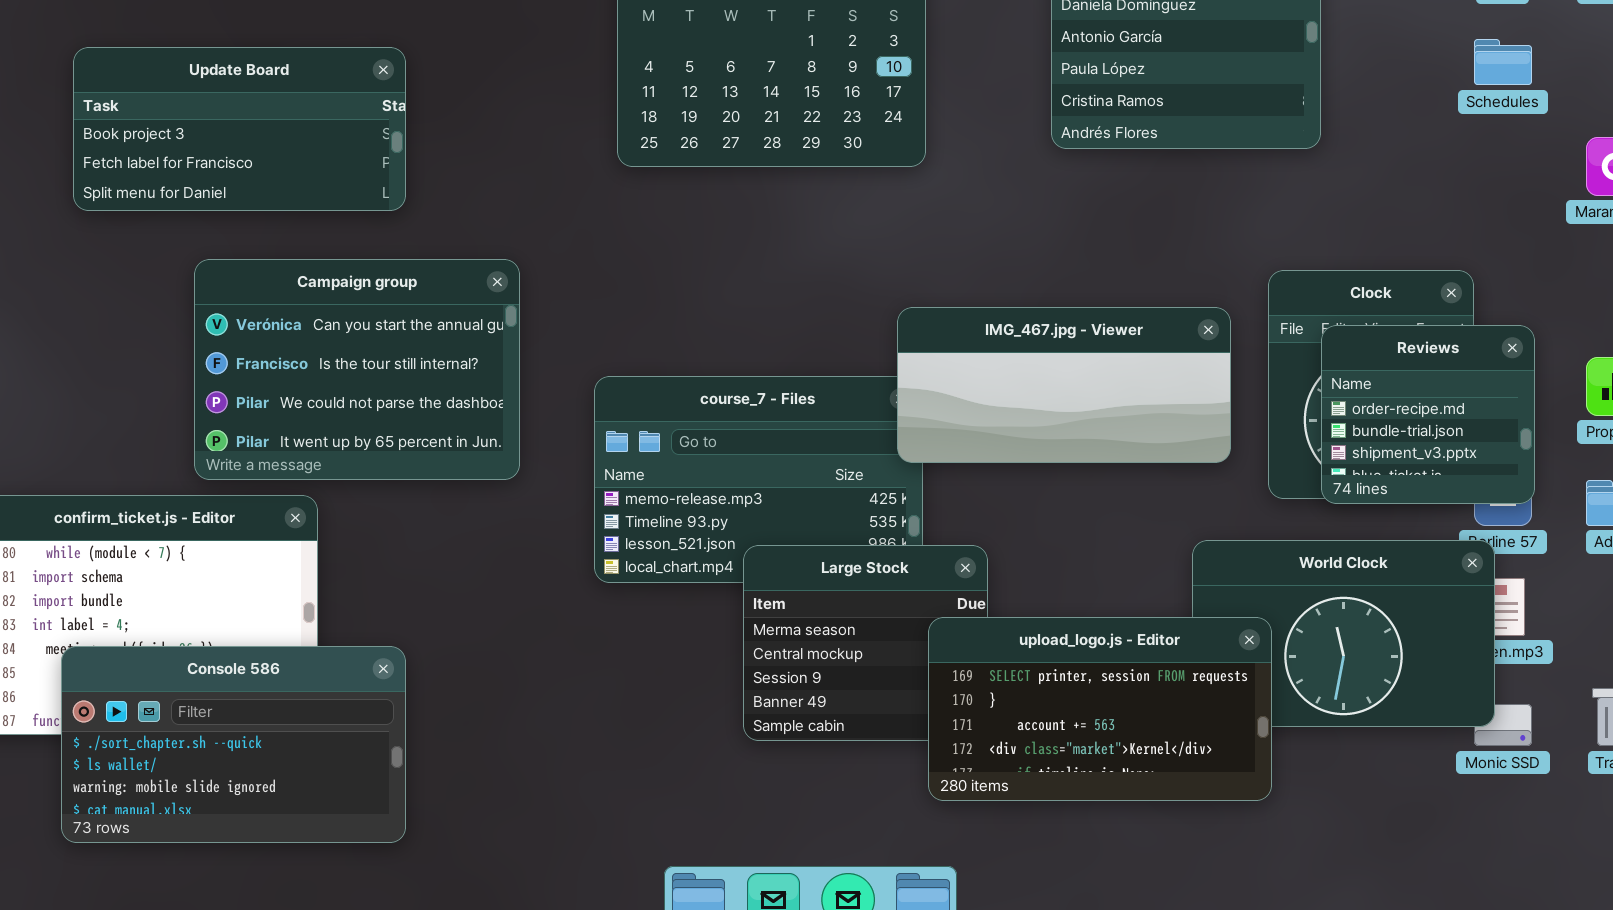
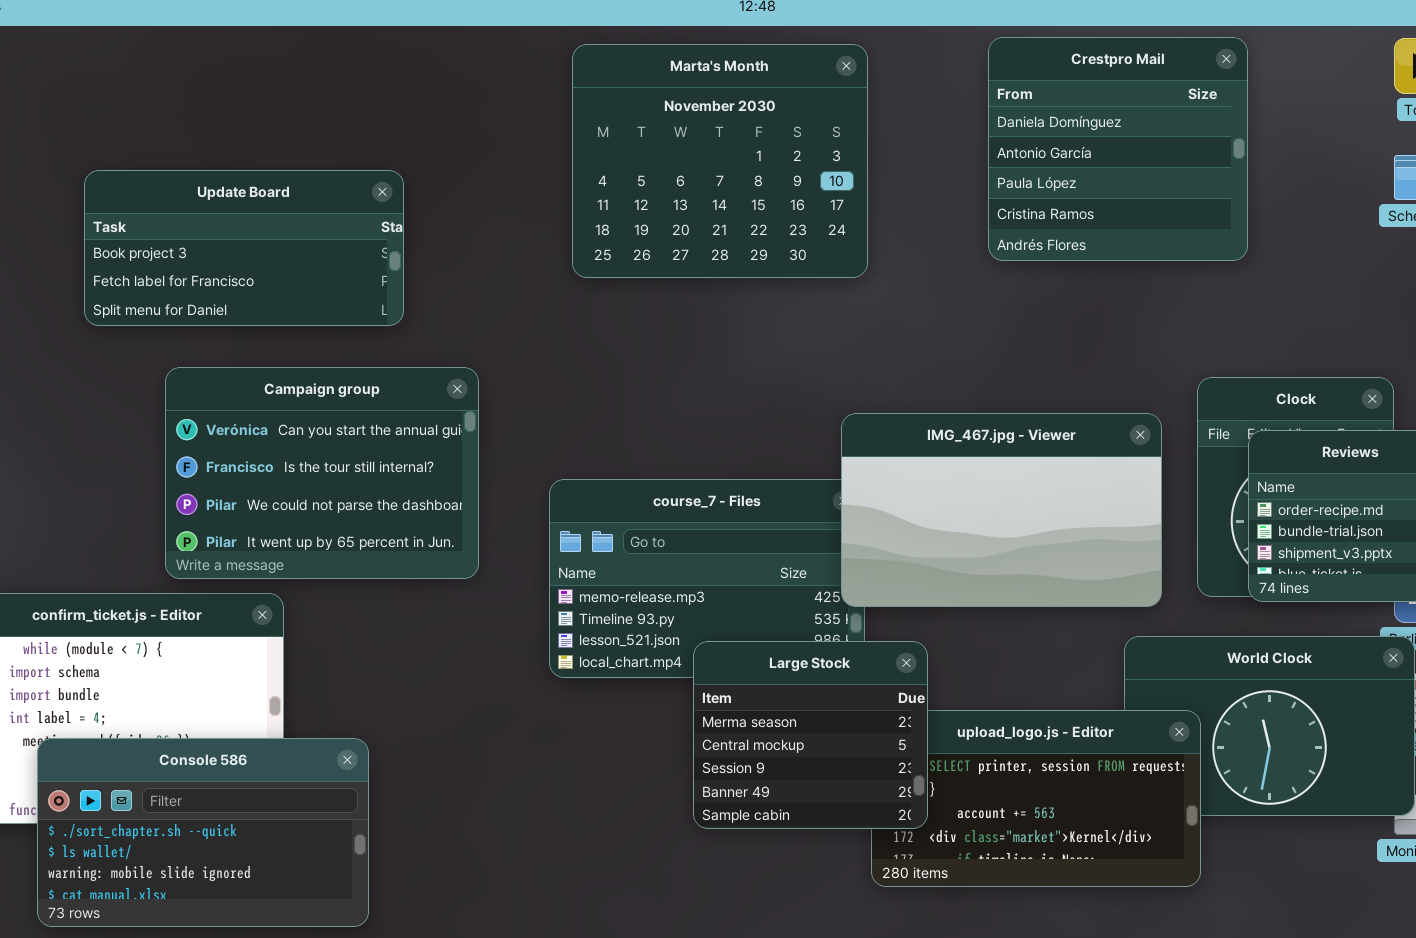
Update Board: [73,47,406,211] -> [84,170,404,326], moved
IMG_467.jpg - Viewer: [897,307,1231,463] -> [841,413,1162,607], resized
Large Stock: [743,545,988,741] -> [693,641,928,829], raised

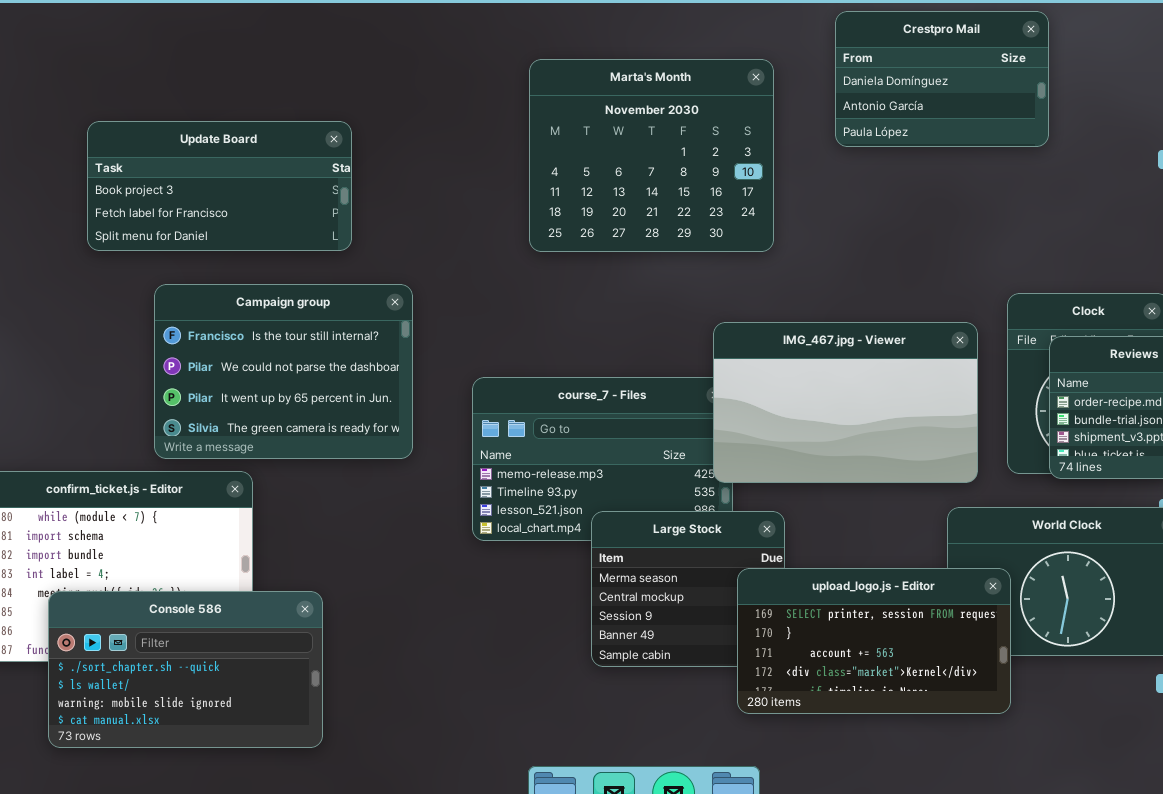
Crestpro Mail: [988,37,1248,261] -> [835,11,1049,147], resized
Marta's Month: [572,44,868,278] -> [529,59,774,252], moved
Campaign group: [165,367,479,579] -> [154,284,413,459], scrolled down 1 row
upload_logo.js - Editor: [871,710,1201,887] -> [737,568,1011,714], raised

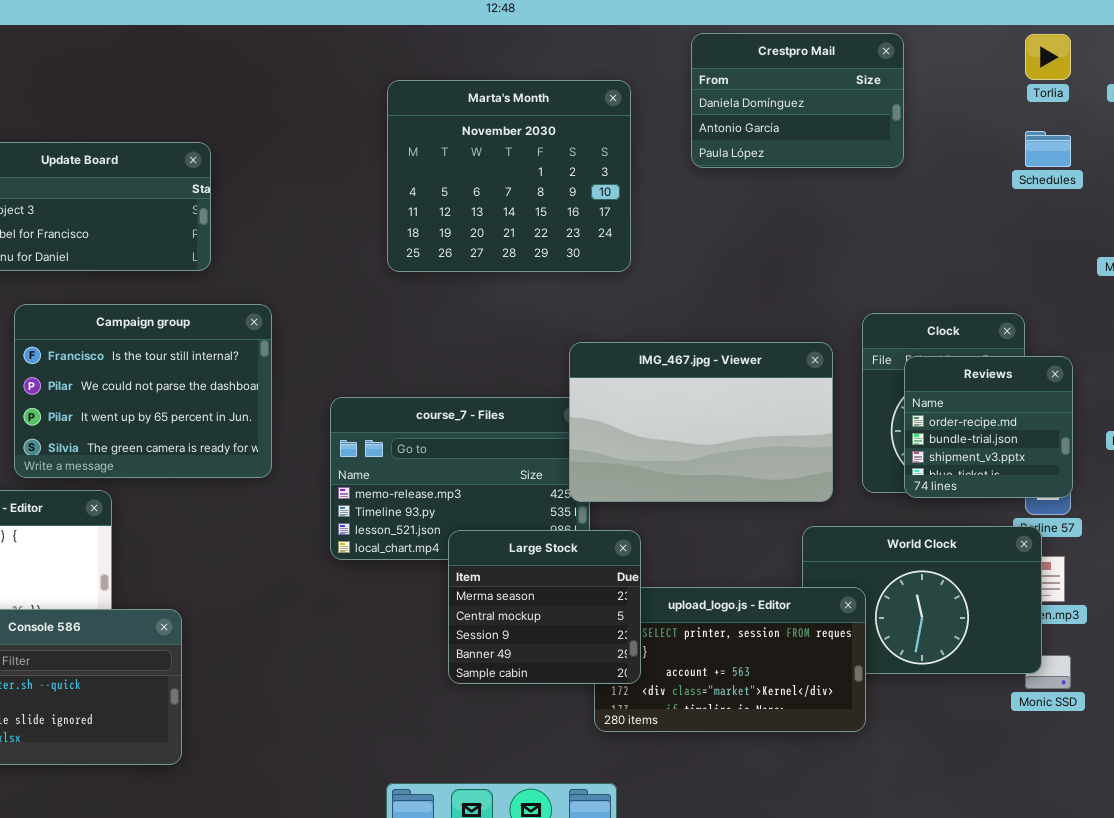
Large Stock: [591,511,785,667] -> [448,530,641,684], raised

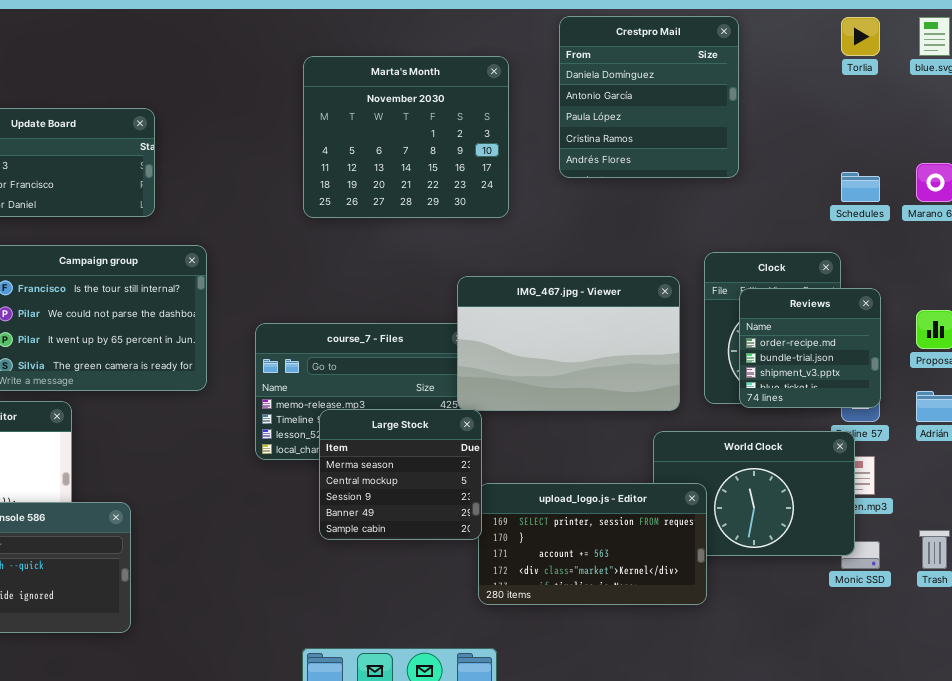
Crestpro Mail: [691,33,904,168] -> [559,16,739,178], resized
Schedules: [1025,131,1071,167] -> [841,172,880,202], moved
Large Stock: [448,530,641,684] -> [319,409,482,540], moved

